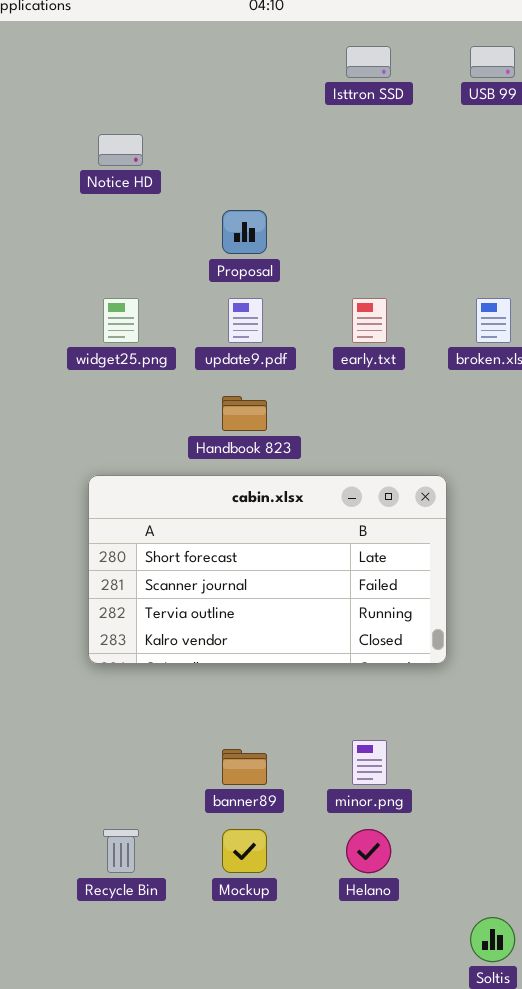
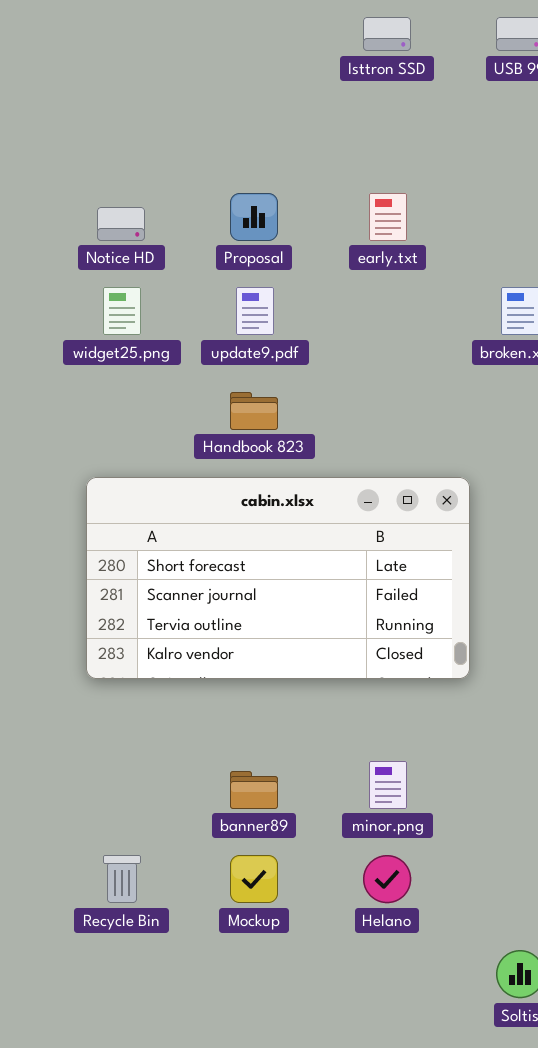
Notice HD: [98,134,143,166] -> [97,207,145,241], moved
early.txt: [352,298,387,343] -> [369,193,407,241], moved

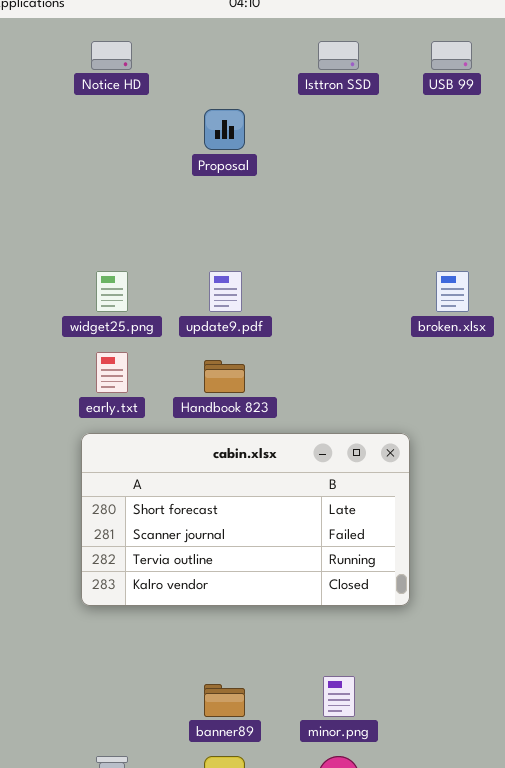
Proposal: [230,193,278,241] -> [204,109,245,150], moved
early.txt: [369,193,407,241] -> [96,352,128,393], moved
Notice HD: [97,207,145,241] -> [91,41,132,70], moved

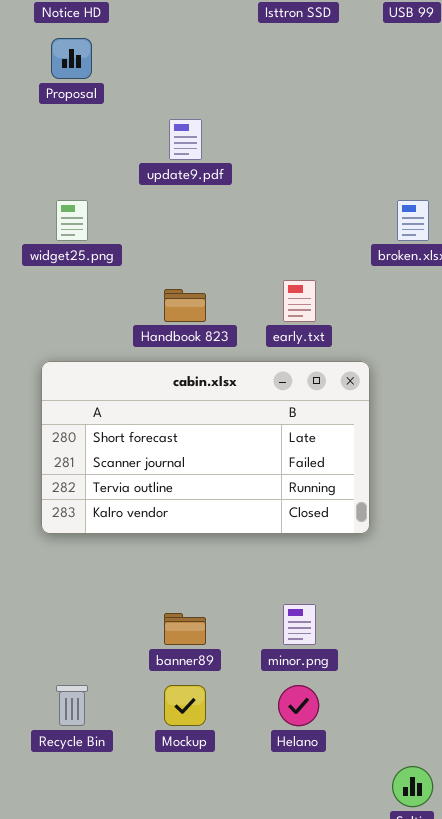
Proposal: [204,109,245,150] -> [51,38,92,79], moved
update9.pdf: [209,271,242,312] -> [169,119,202,160], moved
early.txt: [96,352,128,393] -> [283,280,316,322], moved

